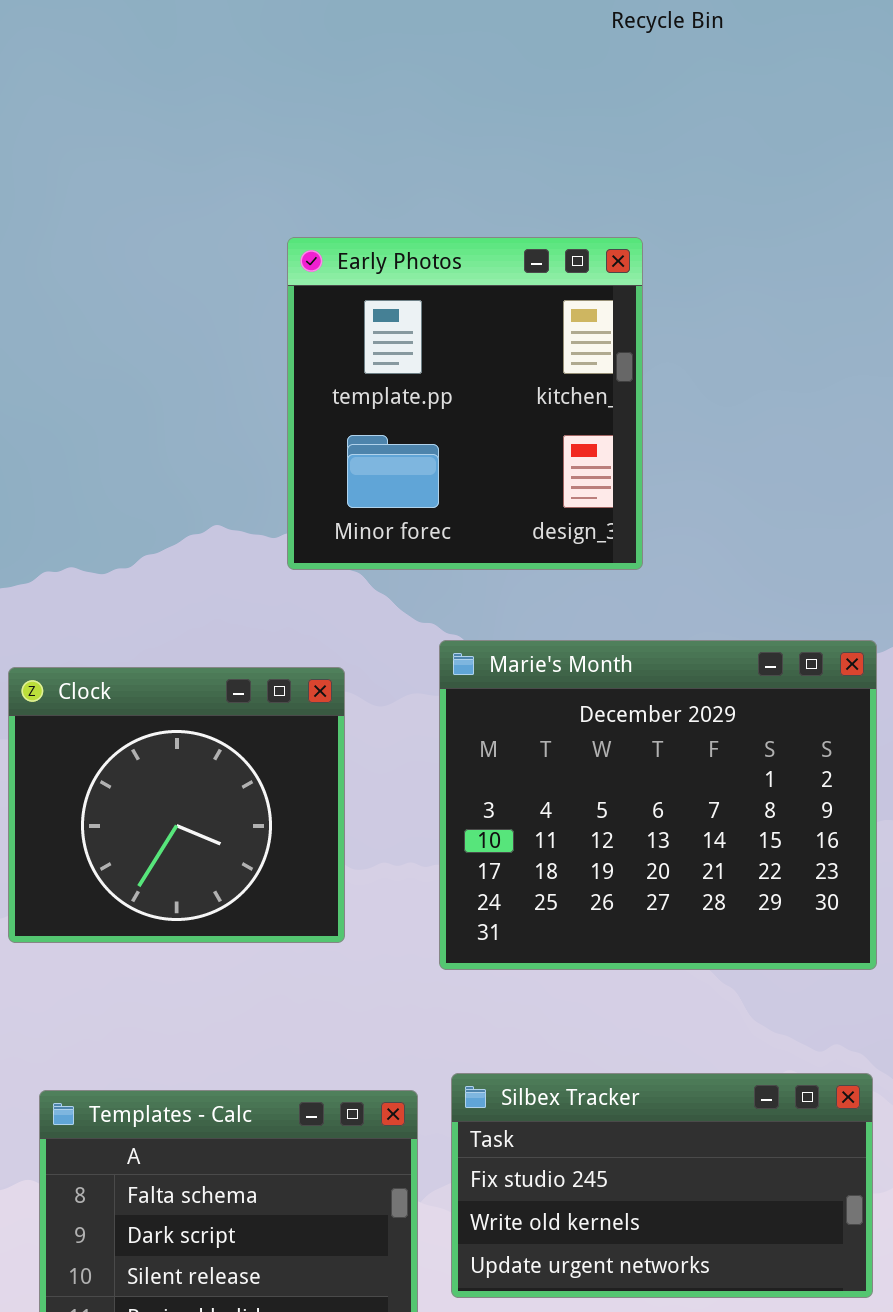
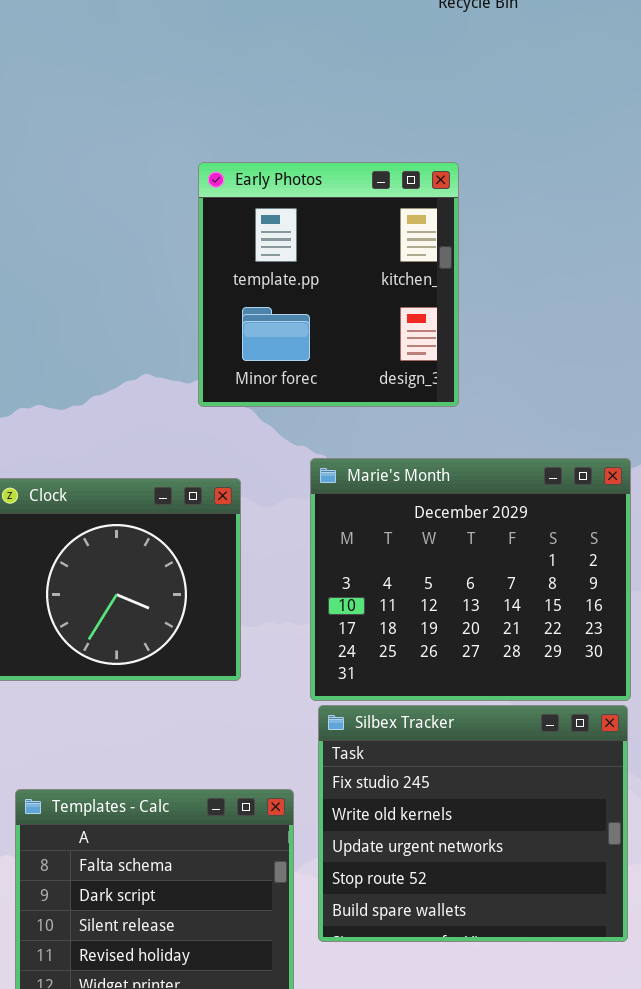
Silbex Tracker: [451,1073,873,1298] -> [318,705,628,942], resized

